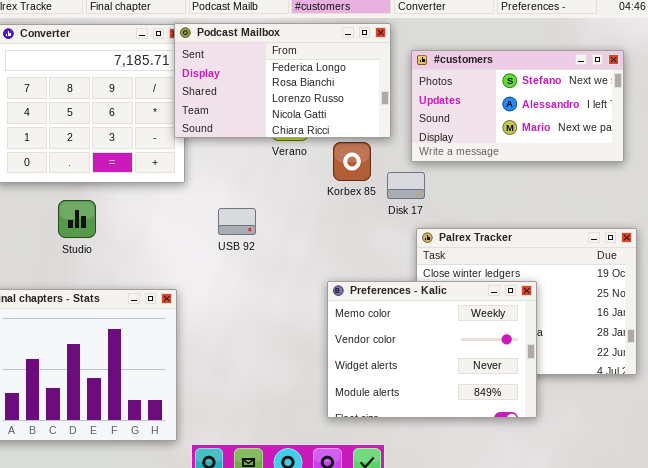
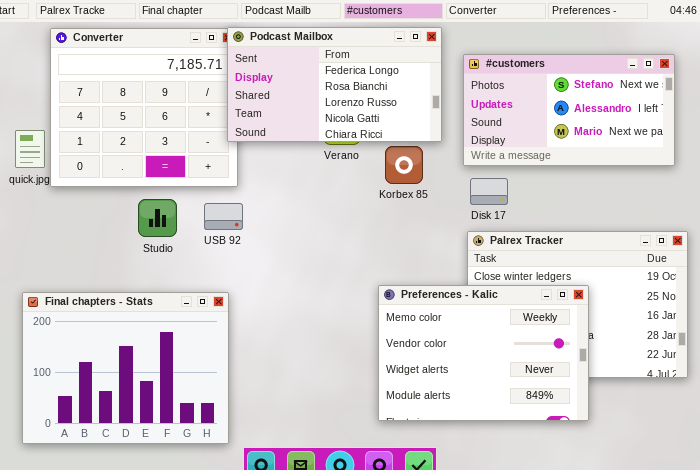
Disk 17: [387,172,425,199] -> [470,178,508,205], moved
Studio: [58,200,96,238] -> [138,199,177,237], moved
USB 92: [218,208,256,235] -> [204,203,243,230], moved

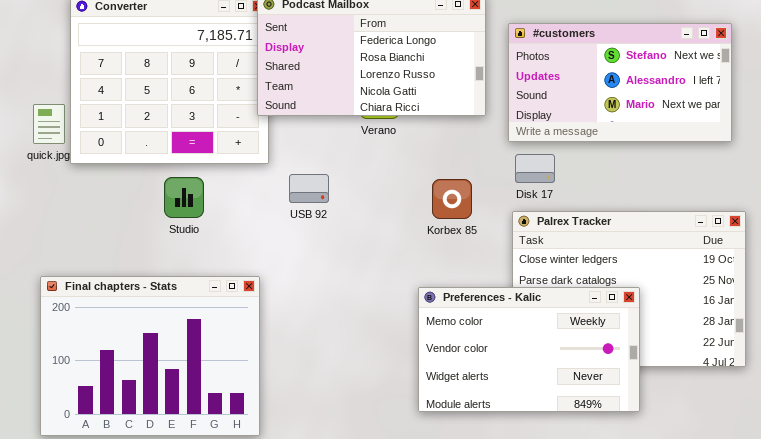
Korbex 85: [385,146,423,184] -> [432,179,472,219], moved
USB 92: [204,203,243,230] -> [289,174,329,203], moved
Preferences - Kalic: [378,285,589,421] -> [418,287,640,412], resized

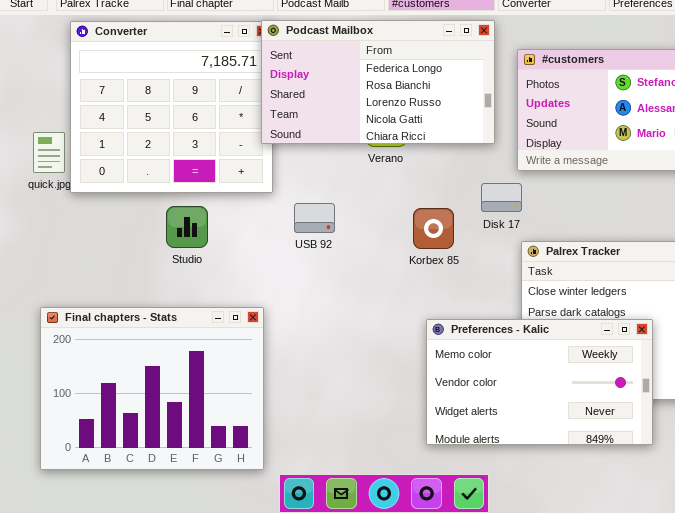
Disk 17: [515,154,555,183] -> [481,183,522,212], moved
Korbex 85: [432,179,472,219] -> [413,208,454,249], moved

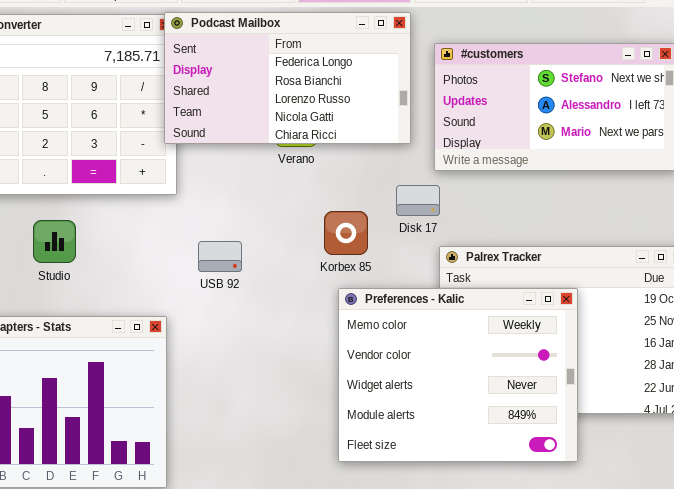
USB 92: [294,203,335,233] -> [198,241,242,272], moved
Studio: [166,206,208,248] -> [33,220,76,263], moved
Preferences - Kalic: [426,319,653,445] -> [338,288,578,462], resized

